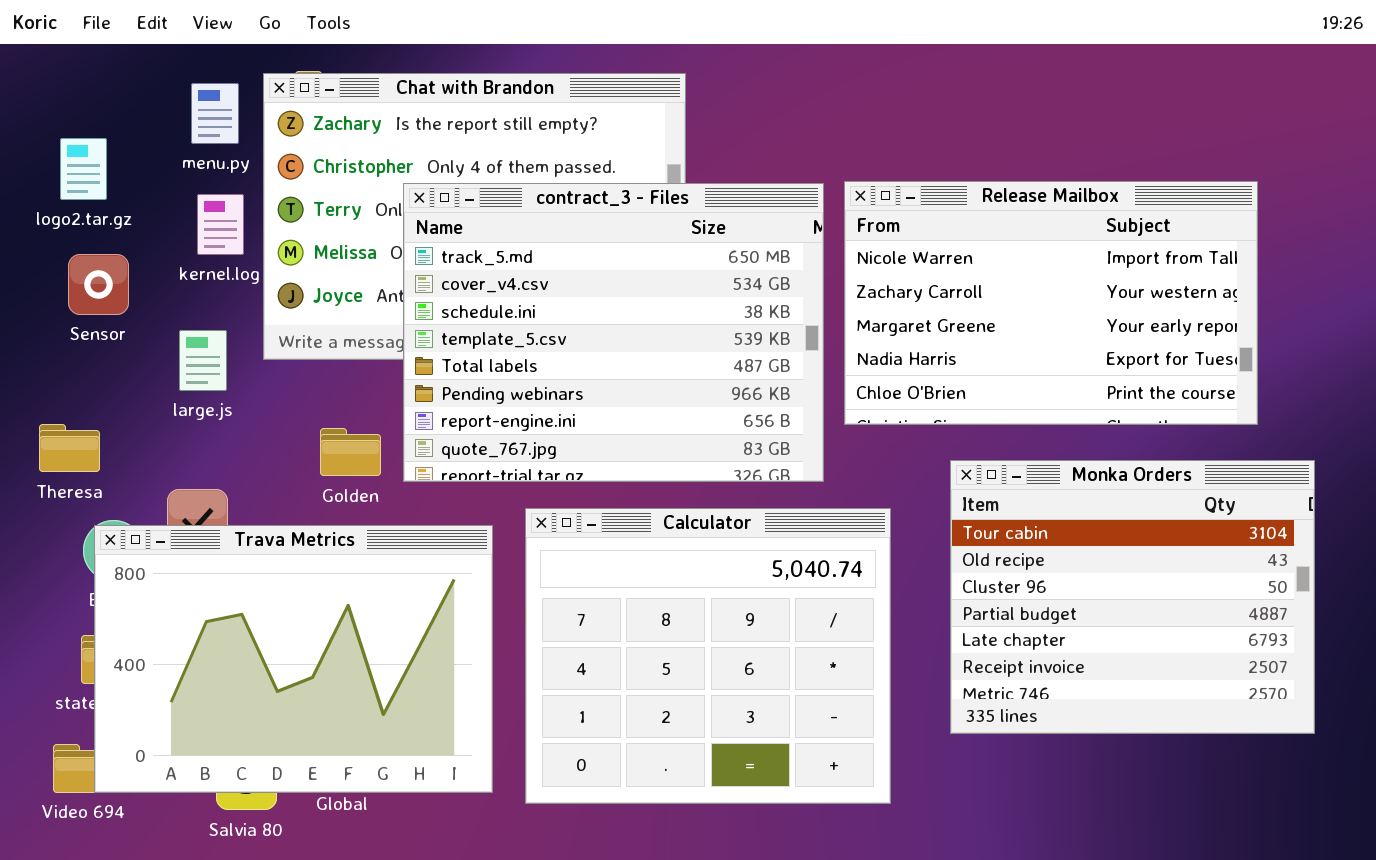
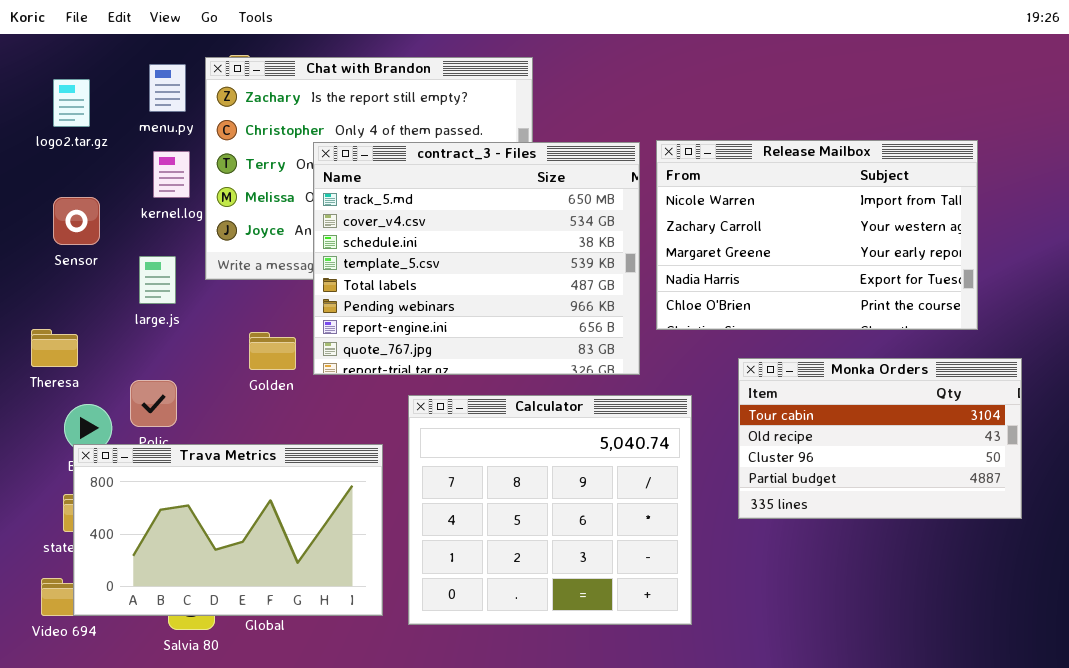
logo2.tar.gz: [60,138,107,200] -> [53,79,90,127], moved
Monka Orders: [950,460,1315,734] -> [738,358,1022,519], resized
Trava Metrics: [94,525,493,793] -> [73,444,383,616], resized

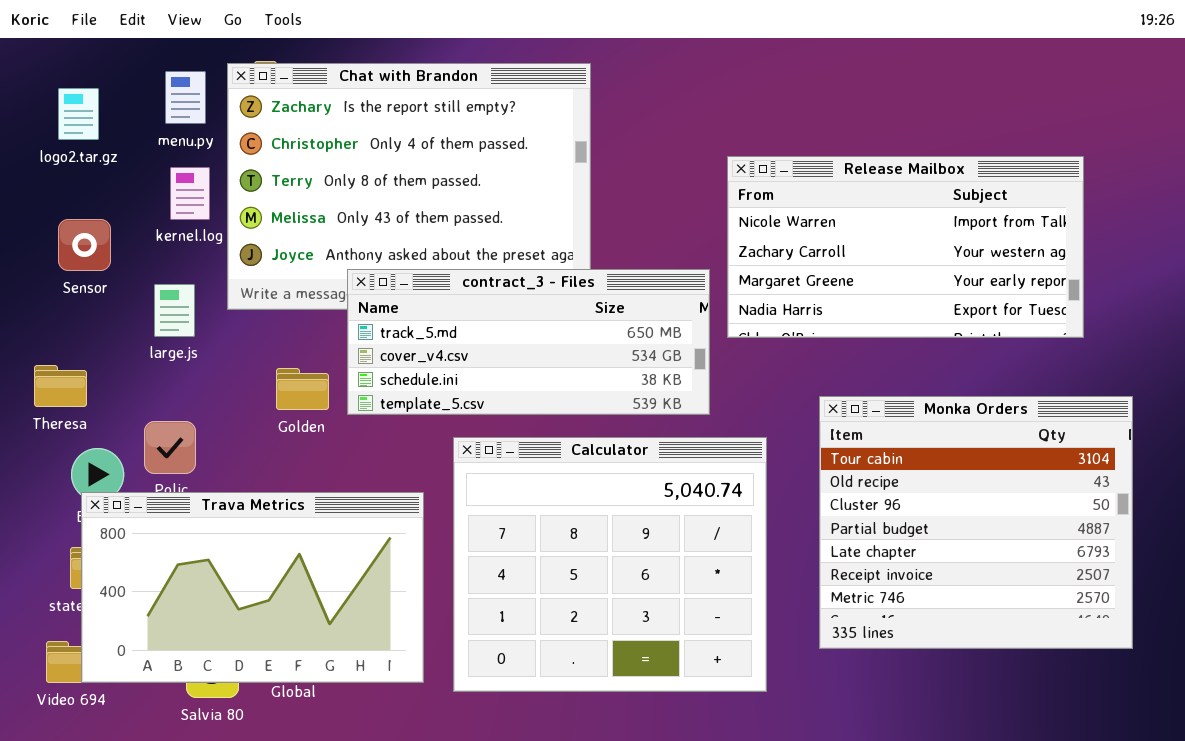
Release Mailbox: [656,140,978,330] -> [727,156,1084,338], resized
contract_3 - Files: [313,142,640,375] -> [347,269,710,415], resized
Monka Orders: [738,358,1022,519] -> [819,396,1133,649], resized

